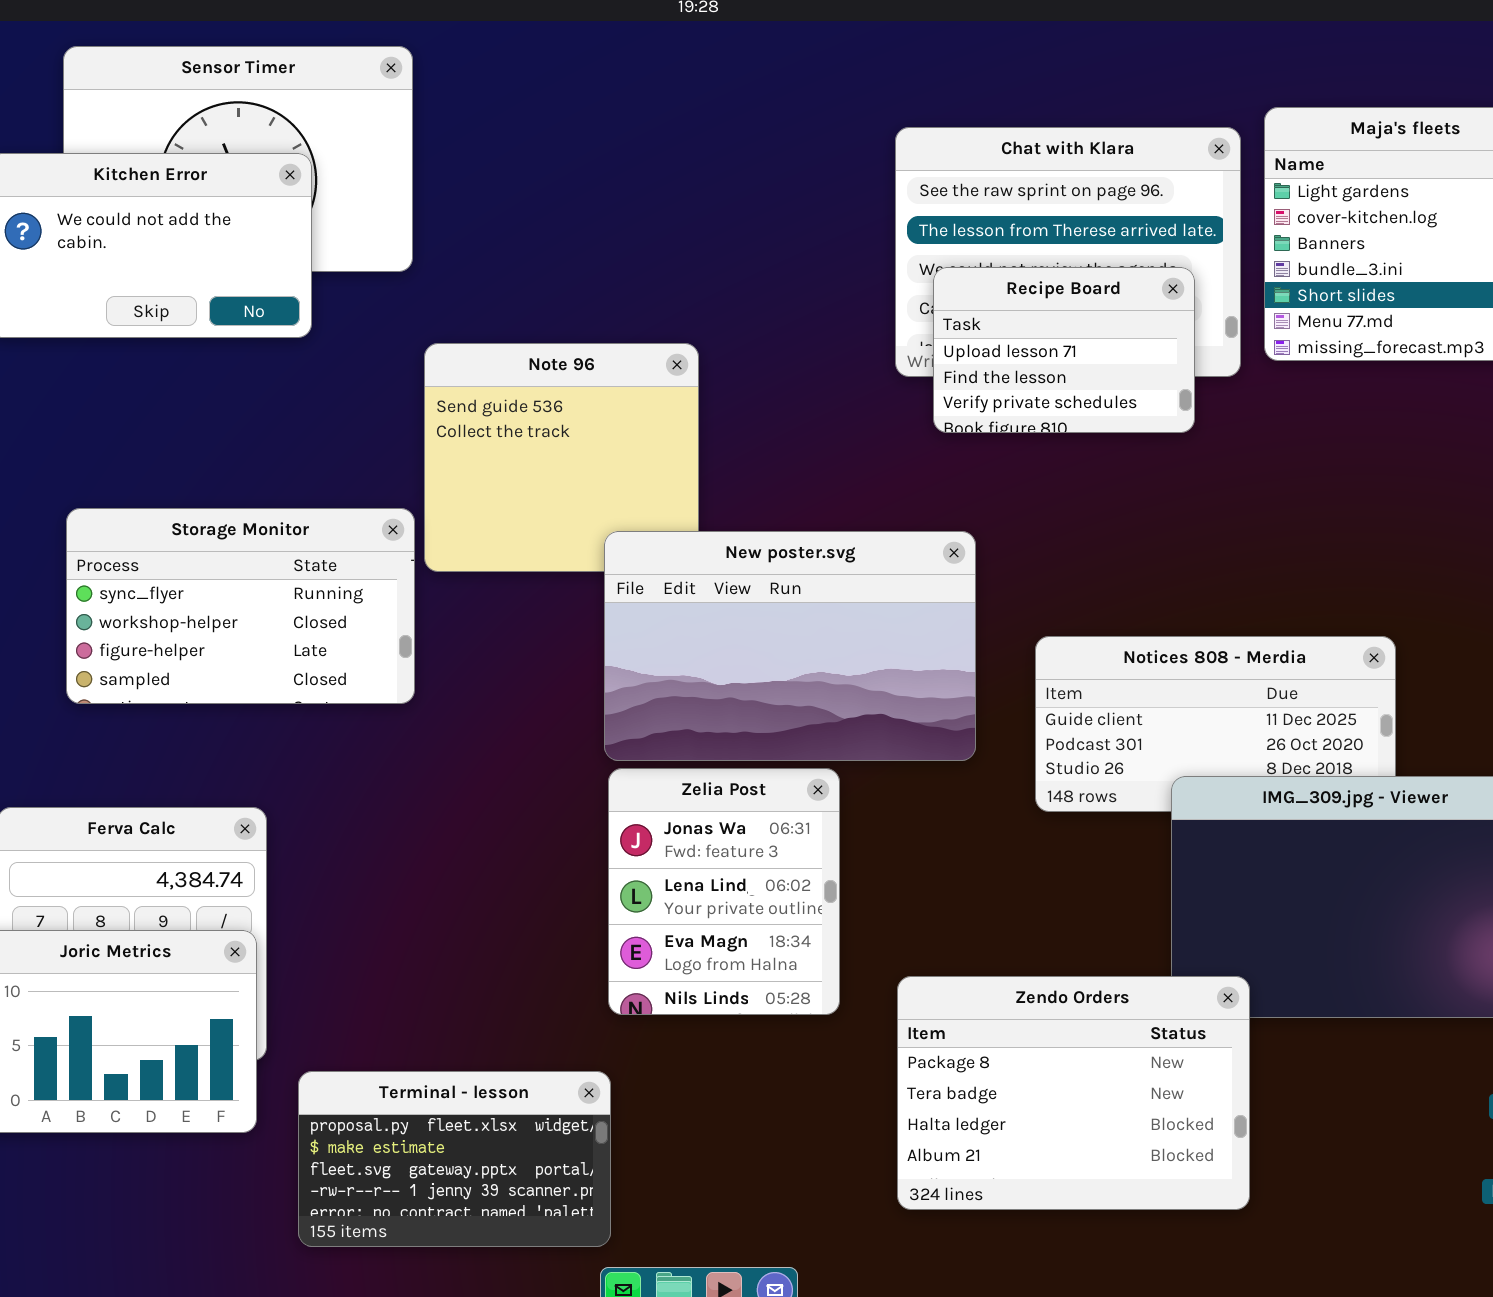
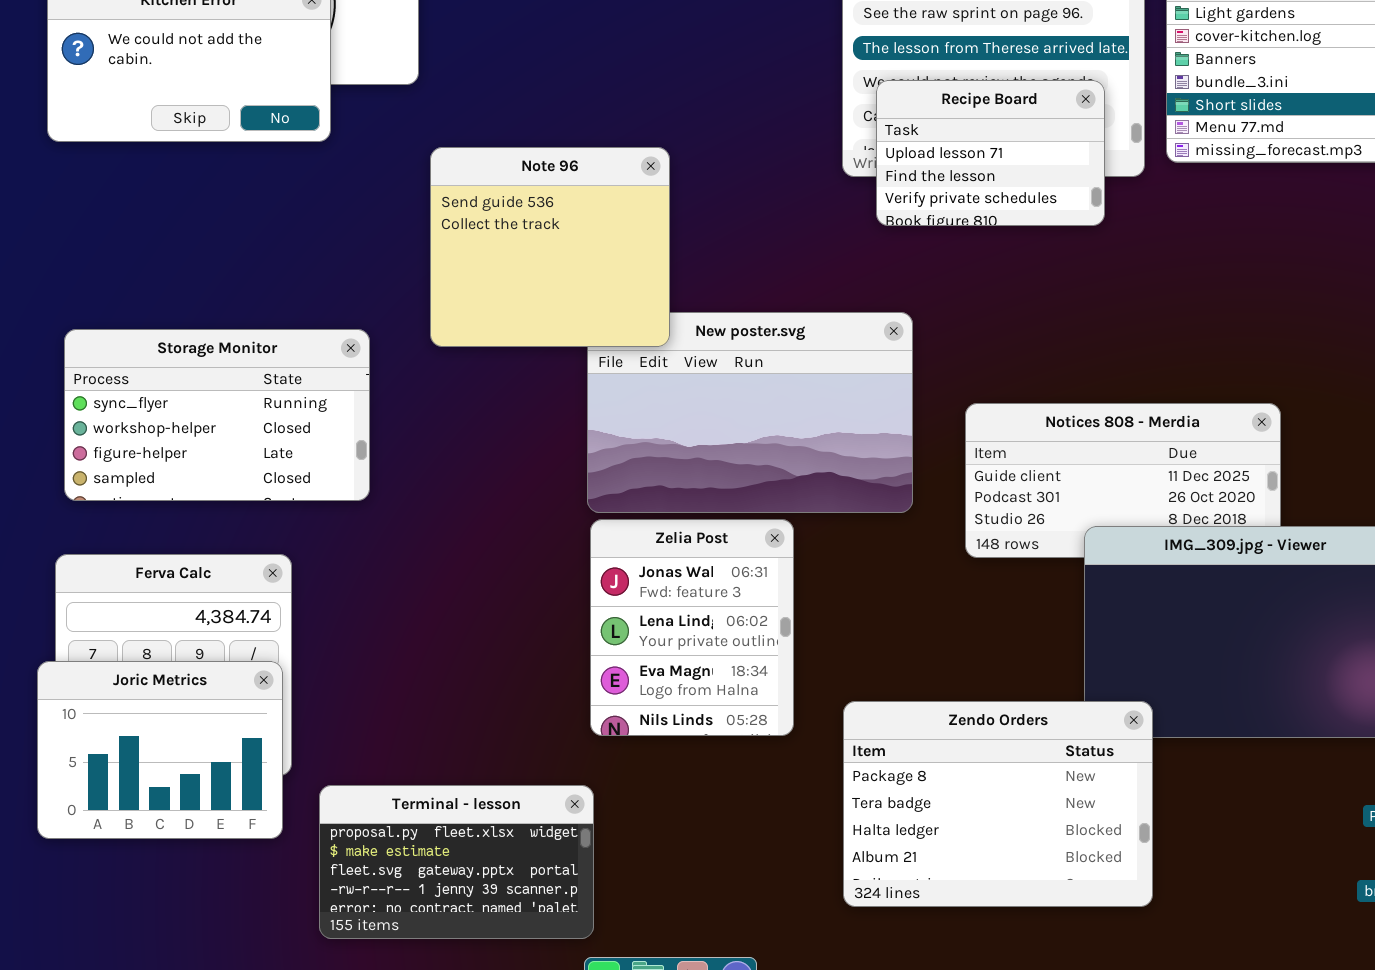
Note 96: [424,343,699,572] -> [430,147,670,347], raised
Storage Monitor: [66,508,415,704] -> [64,329,370,501], moved

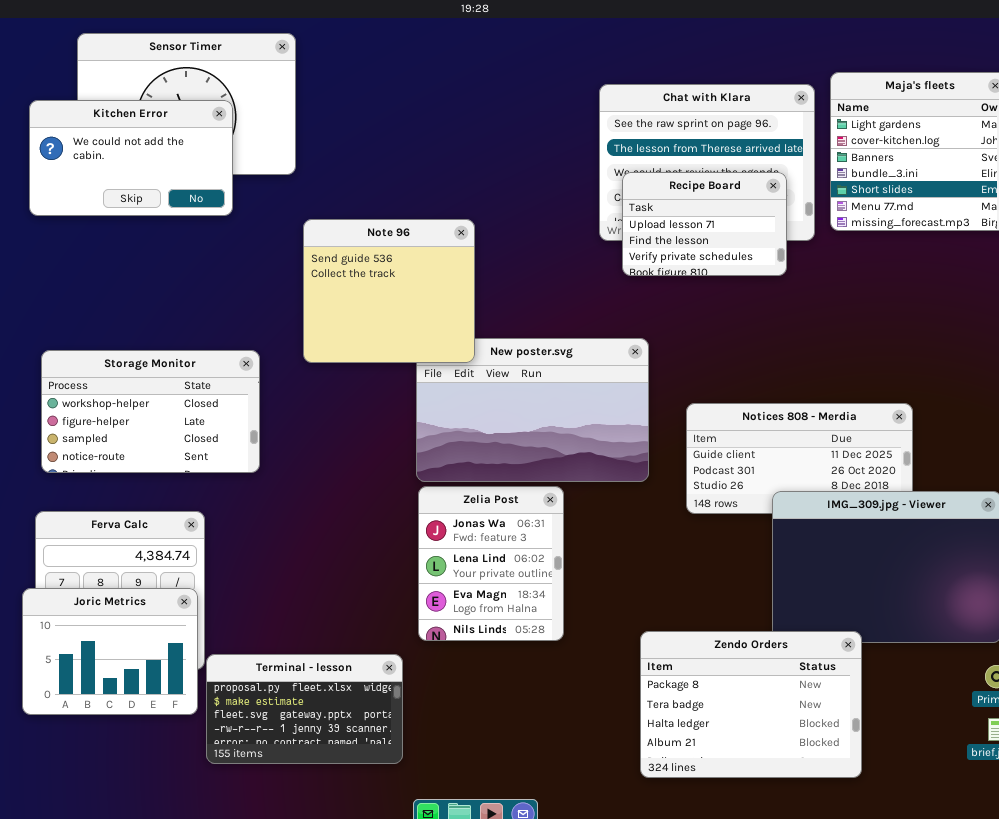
Storage Monitor: [64,329,370,501] -> [41,350,260,473], scrolled down 1 row
Zendo Orders: [843,701,1153,907] -> [640,631,862,778], moved
Terminal - lesson: [319,785,594,939] -> [206,654,403,764], moved

